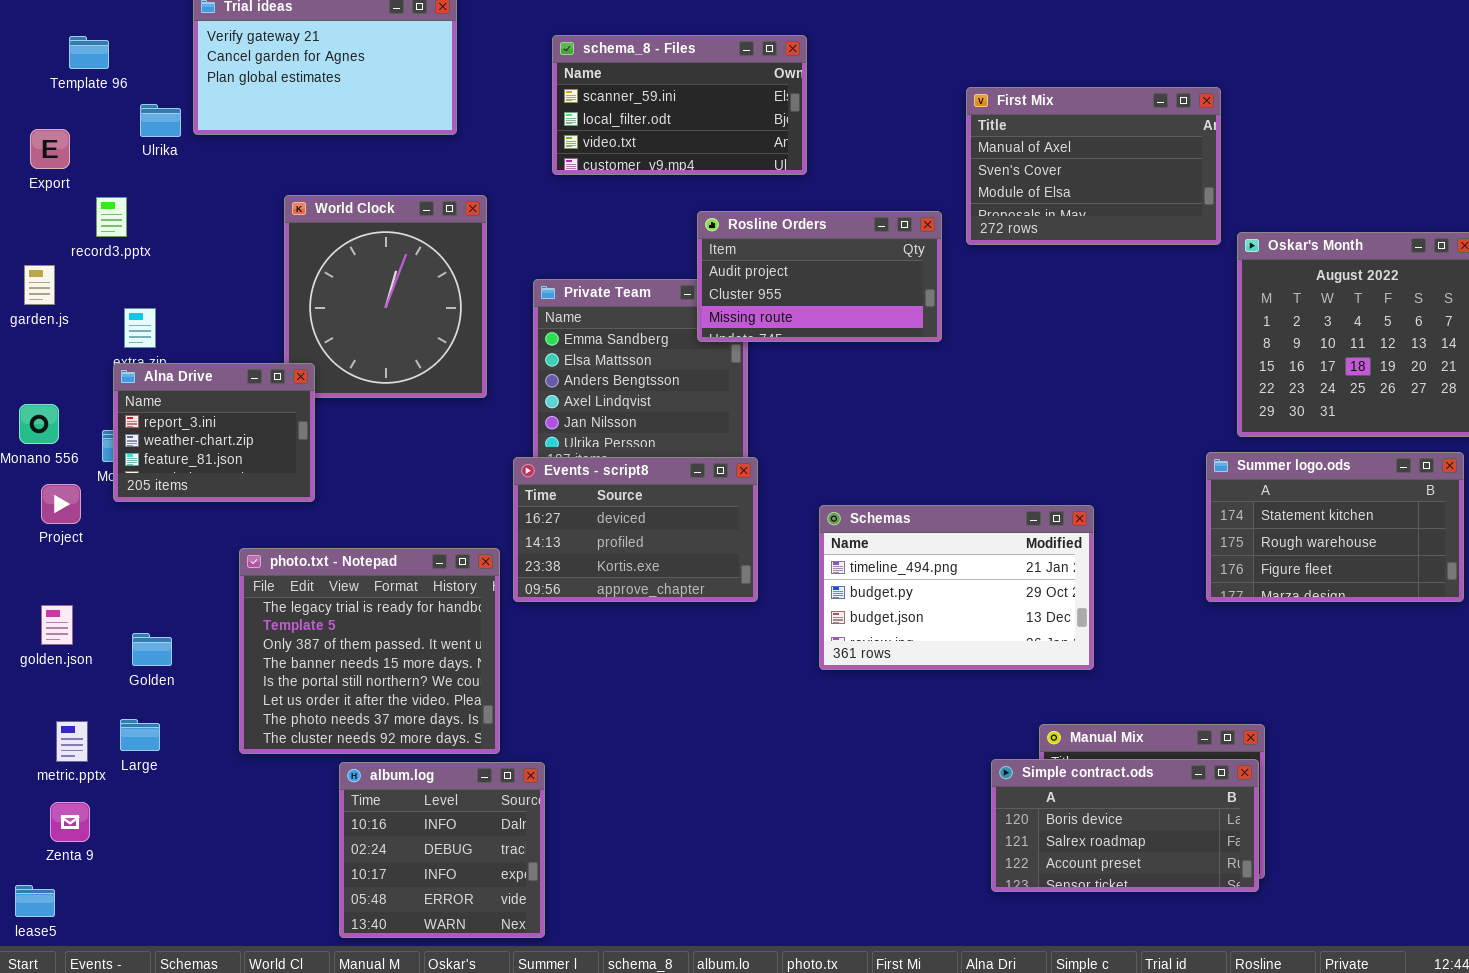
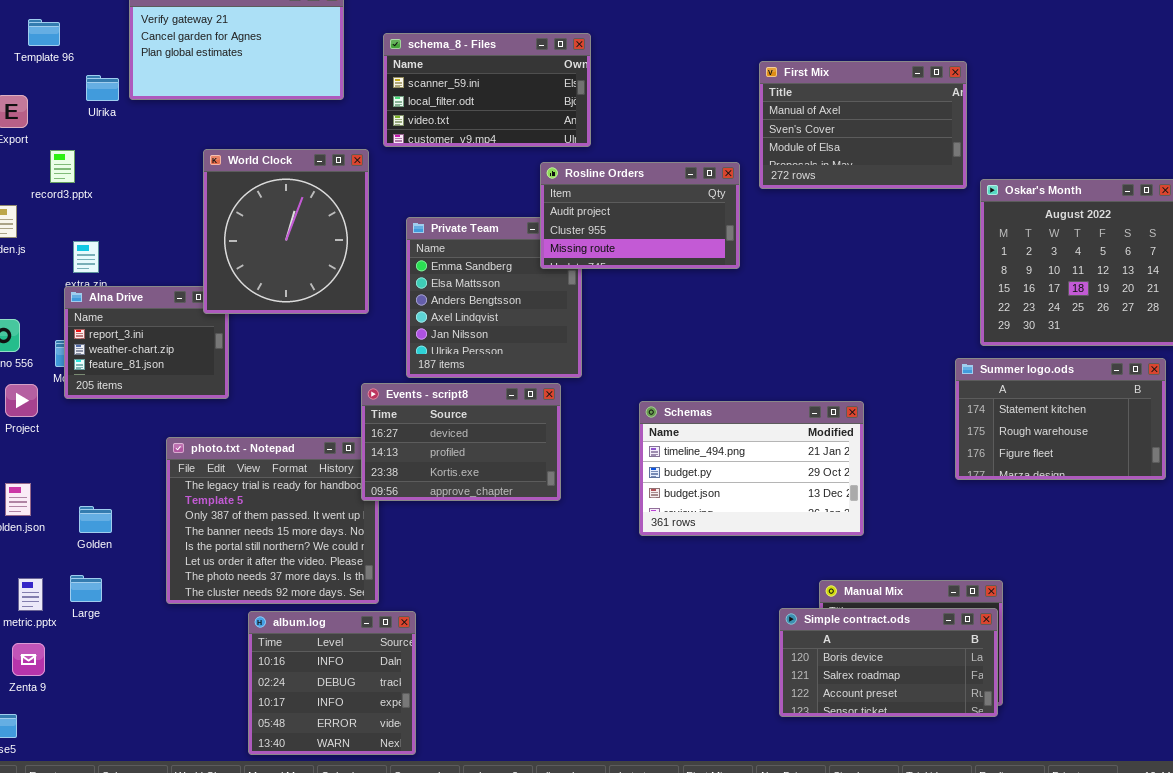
schema_8 - Files: [552,35,807,175] -> [383,33,591,147], moved
World Clock: [284,195,487,398] -> [203,149,369,314], raised
Events - script8: [513,457,758,602] -> [361,383,561,501], moved

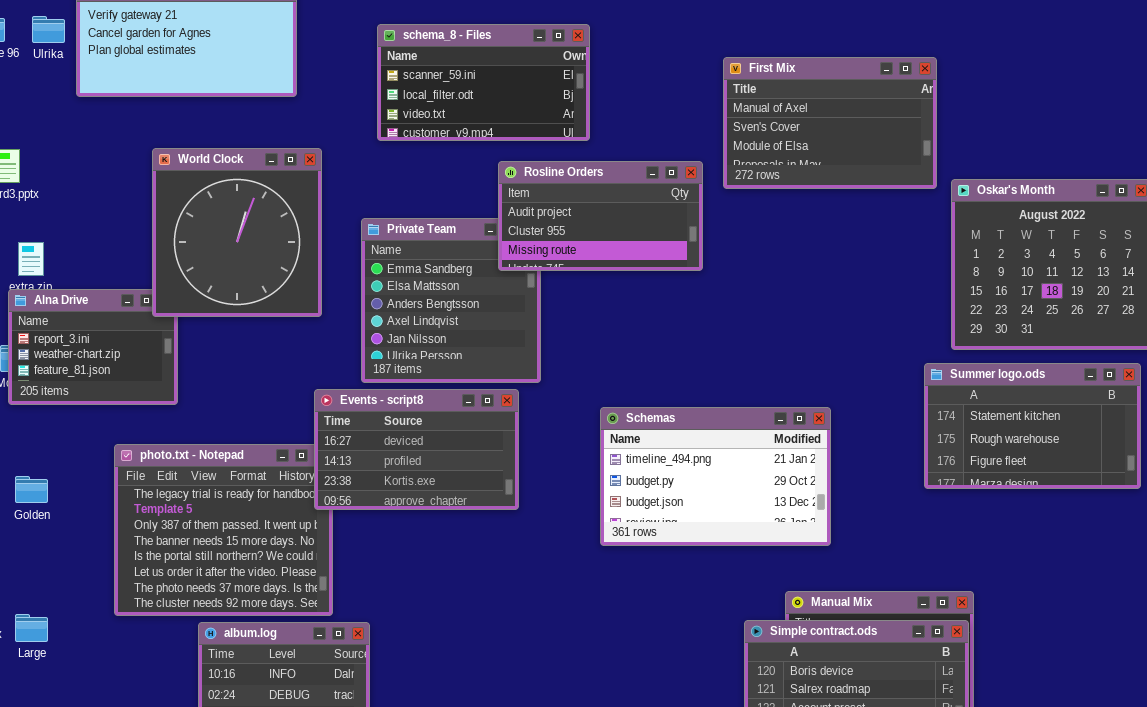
schema_8 - Files: [383,33,591,147] -> [377,24,590,141], moved
Ulrika: [86,75,119,101] -> [32,16,65,43], moved
Golden: [79,506,112,533] -> [15,476,48,503], moved
Large: [70,575,102,602] -> [15,614,48,642], moved

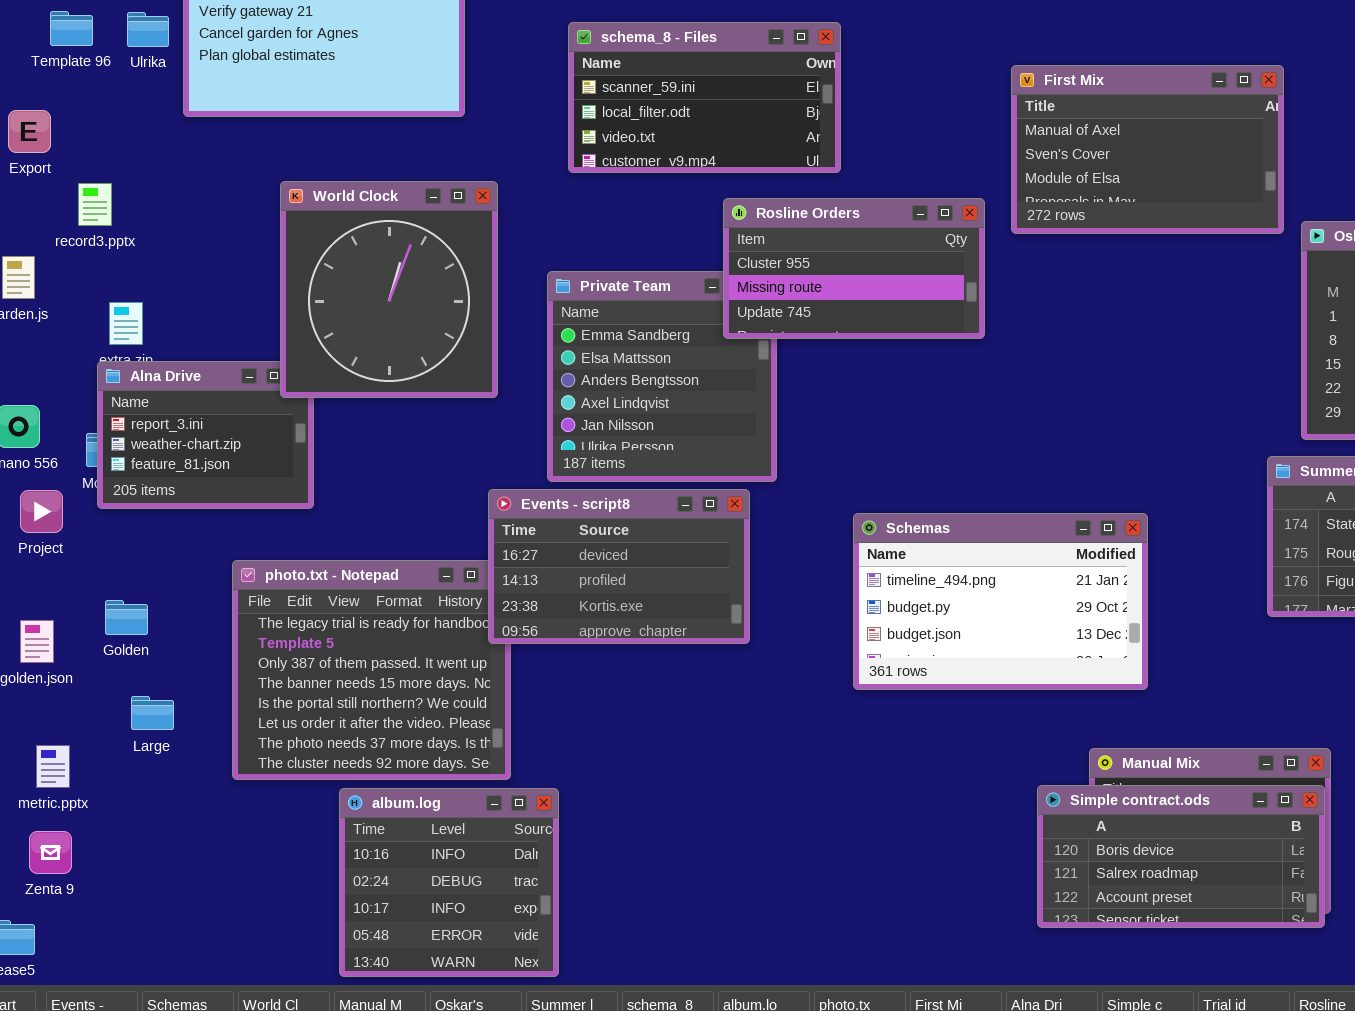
Rosline Orders: [498,161,703,271] -> [723,198,985,339], scrolled down 1 row
Large: [15,614,48,642] -> [131,696,174,730], moved

